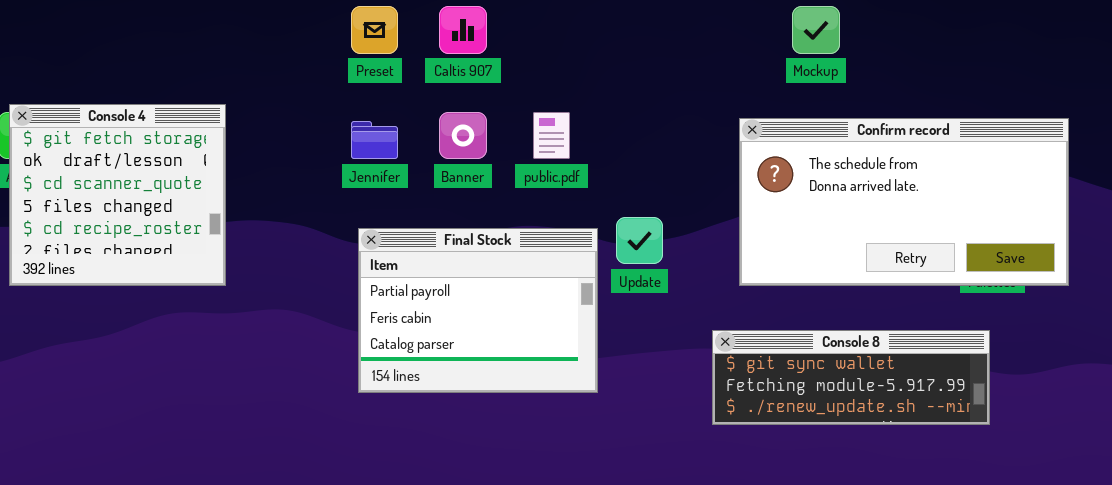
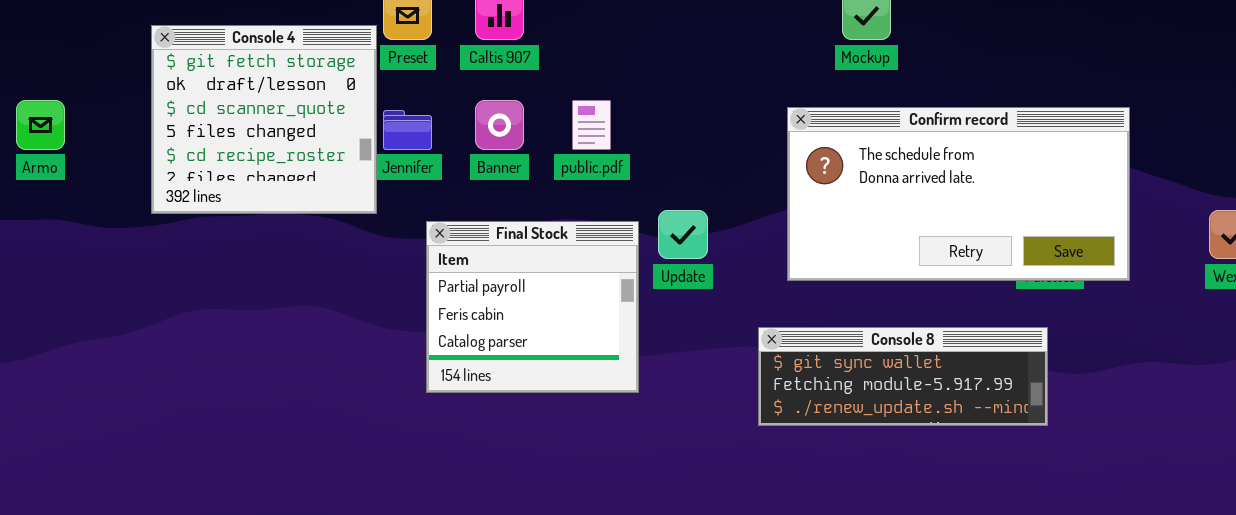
Console 4: [9,104,226,286] -> [151,25,377,214], moved
Final Stock: [358,228,598,393] -> [426,221,639,393], resized

